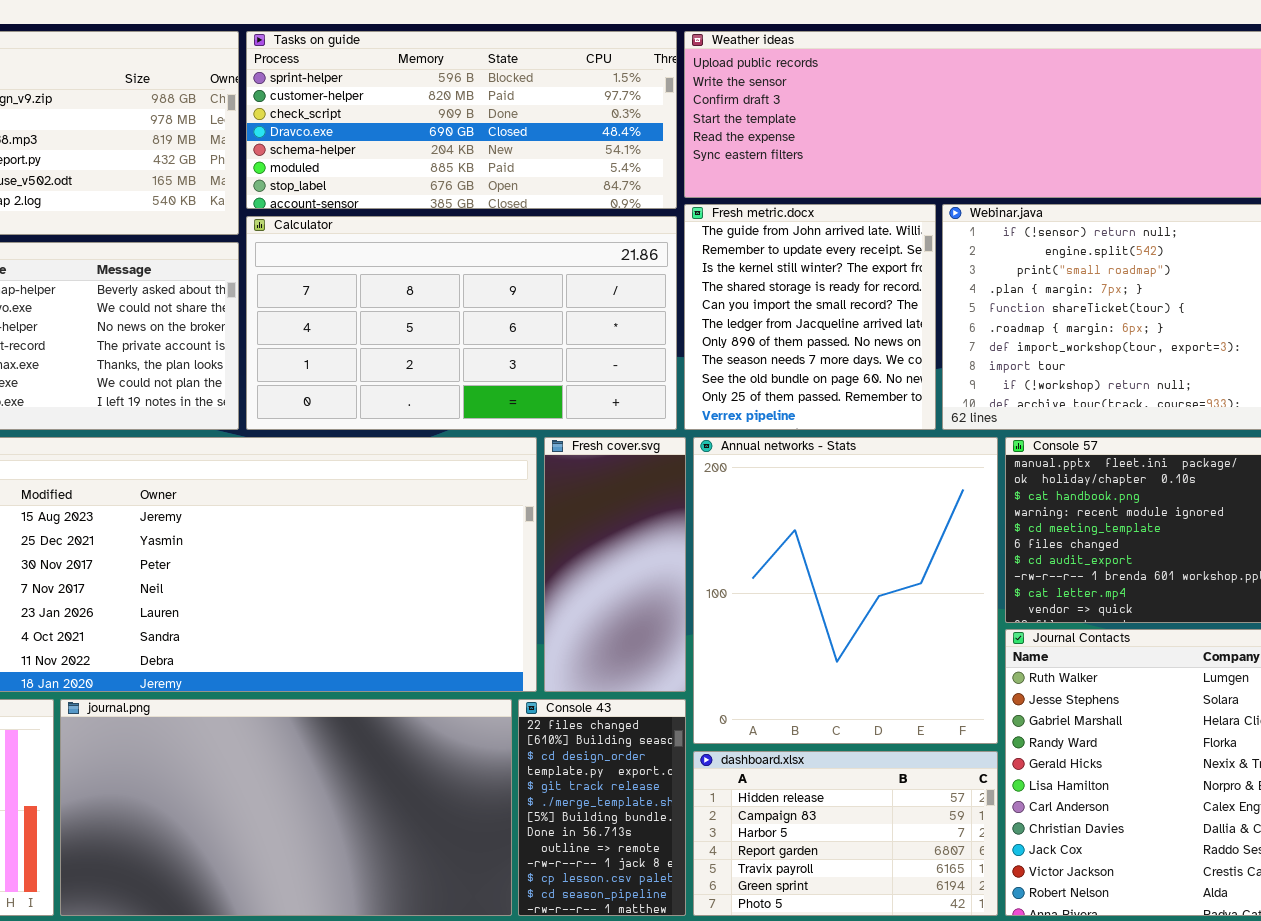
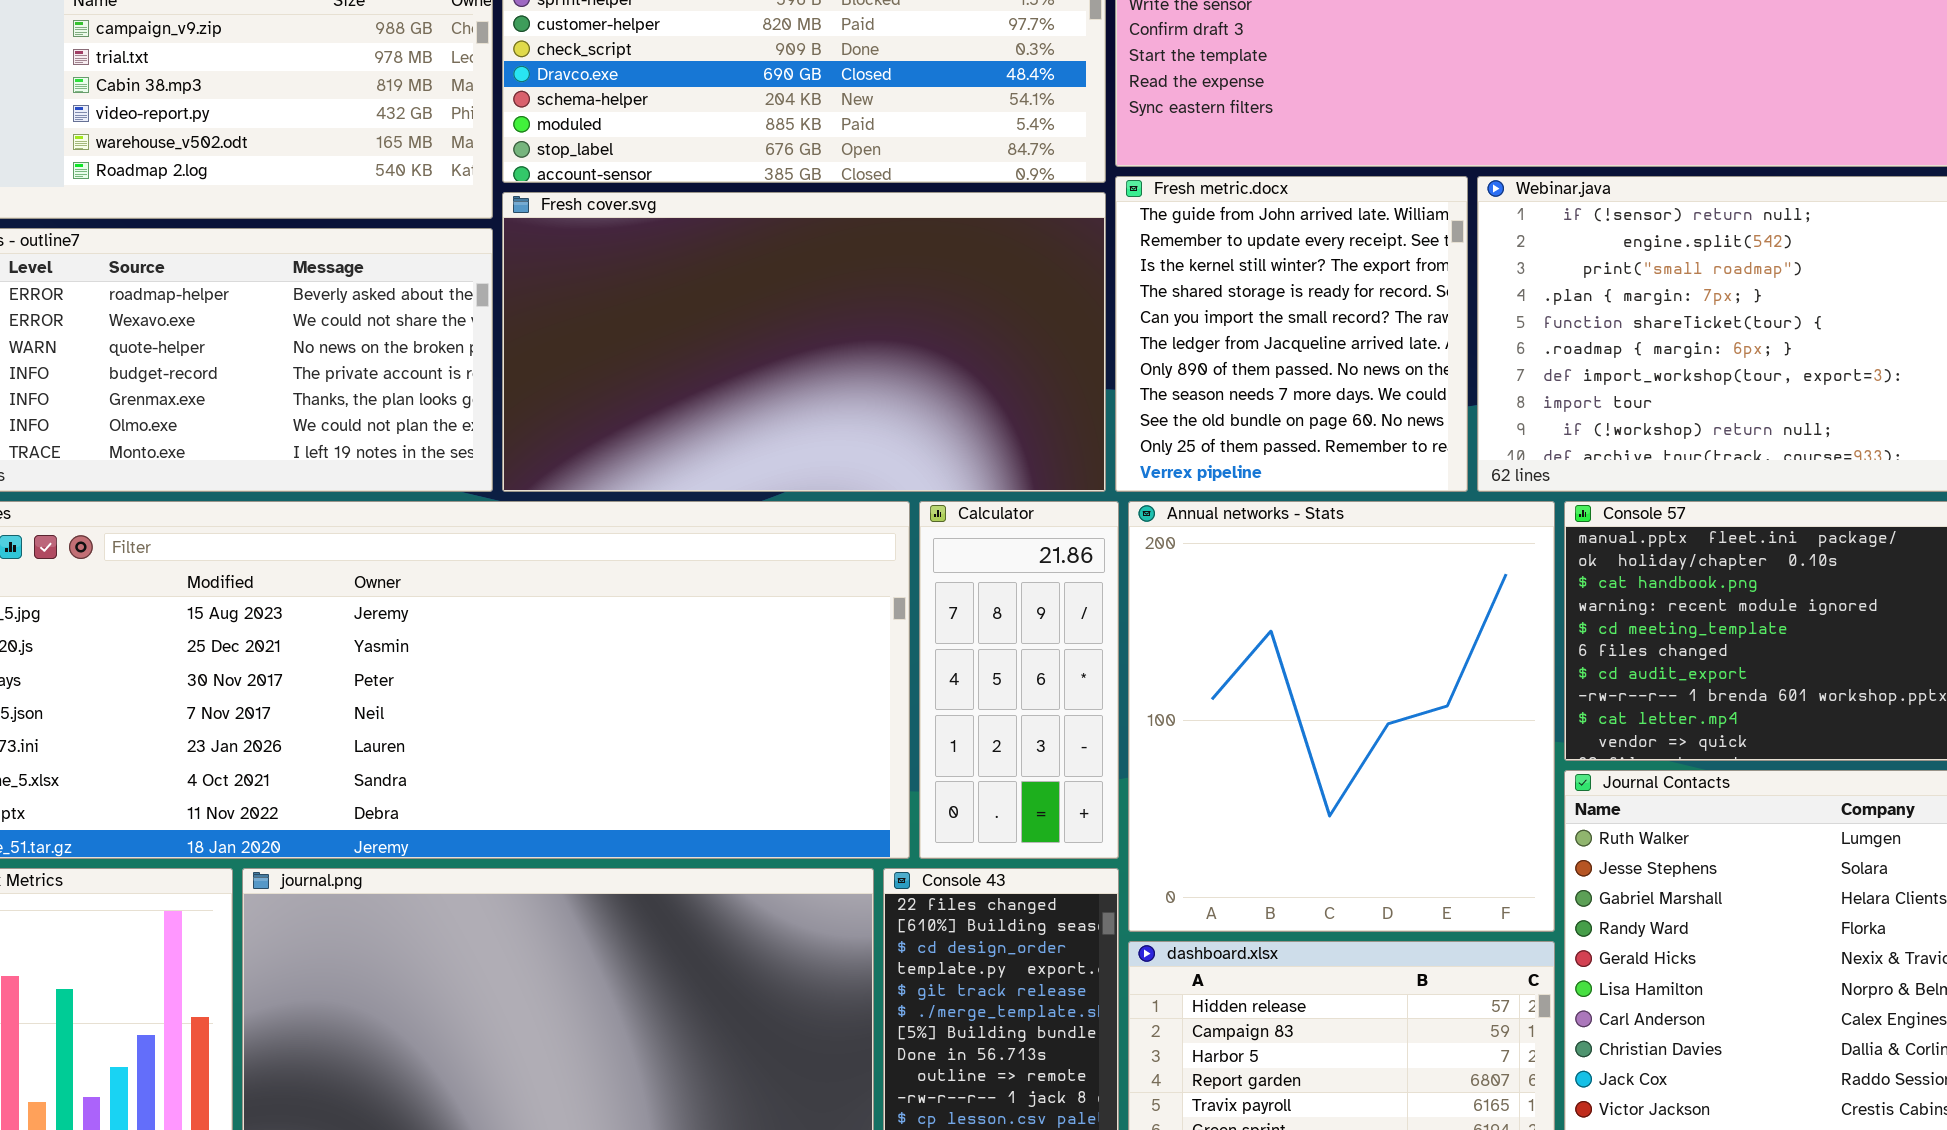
Calculator: [246,216,677,430] -> [919,501,1119,859], moved, resized
Fresh cover.svg: [544,437,686,692] -> [502,192,1106,492], moved, resized

